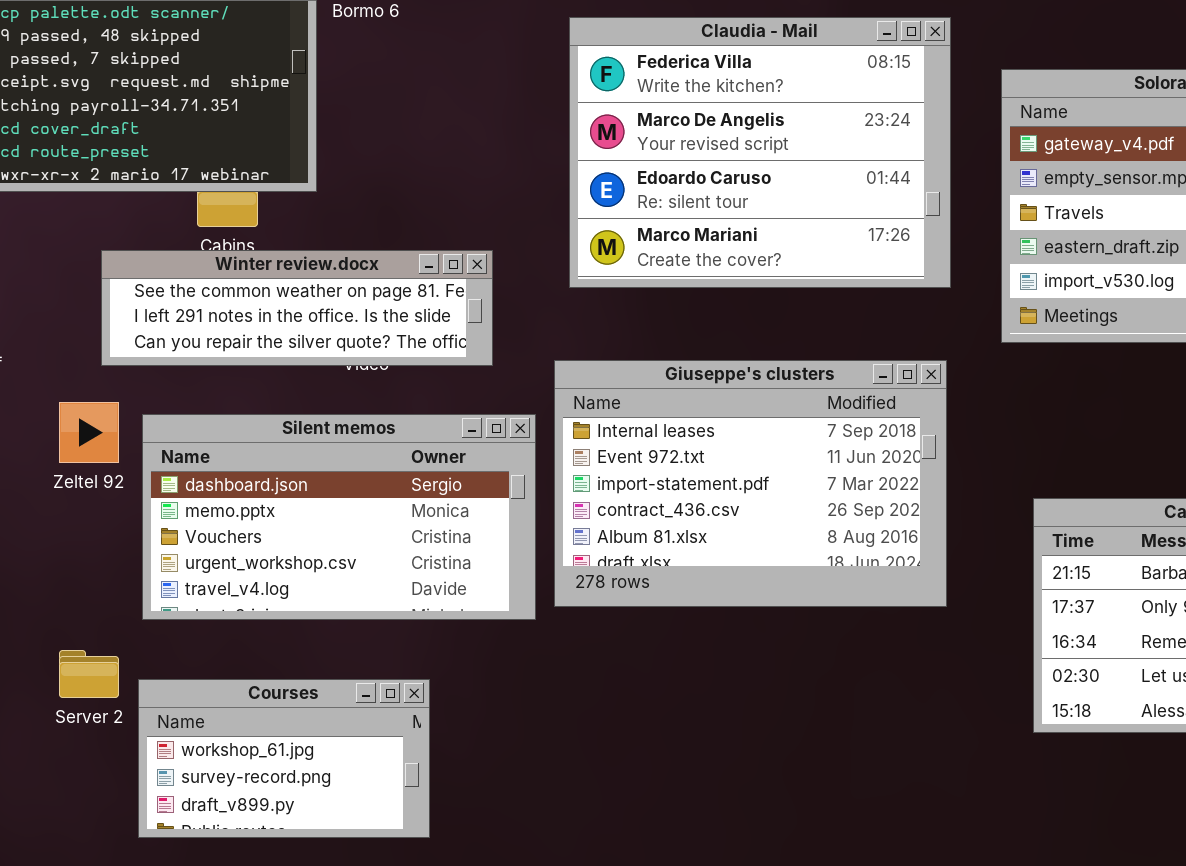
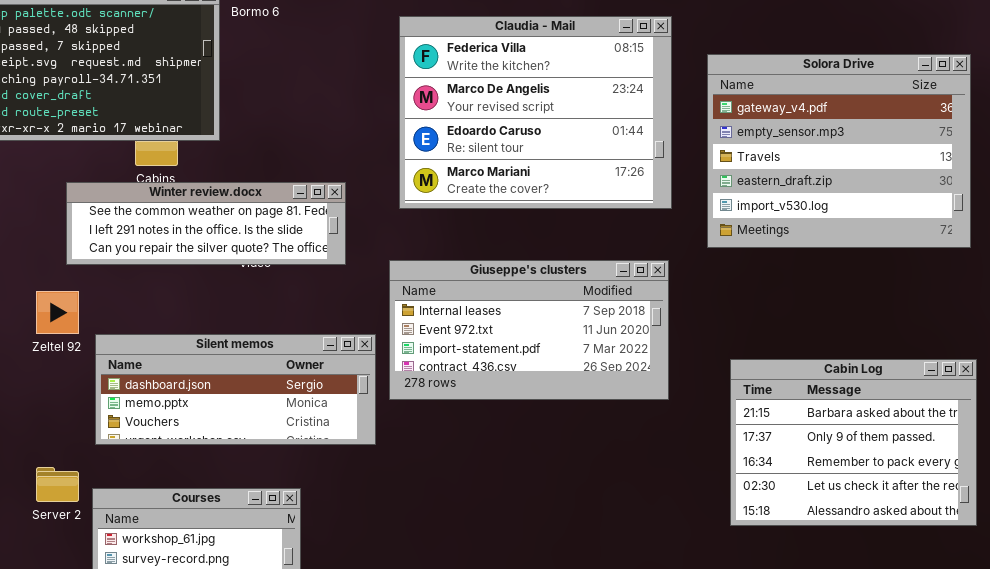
Giuseppe's clusters: [554,360,947,607] -> [389,260,669,400], resized
Silent memos: [142,414,536,620] -> [95,334,376,445], resized

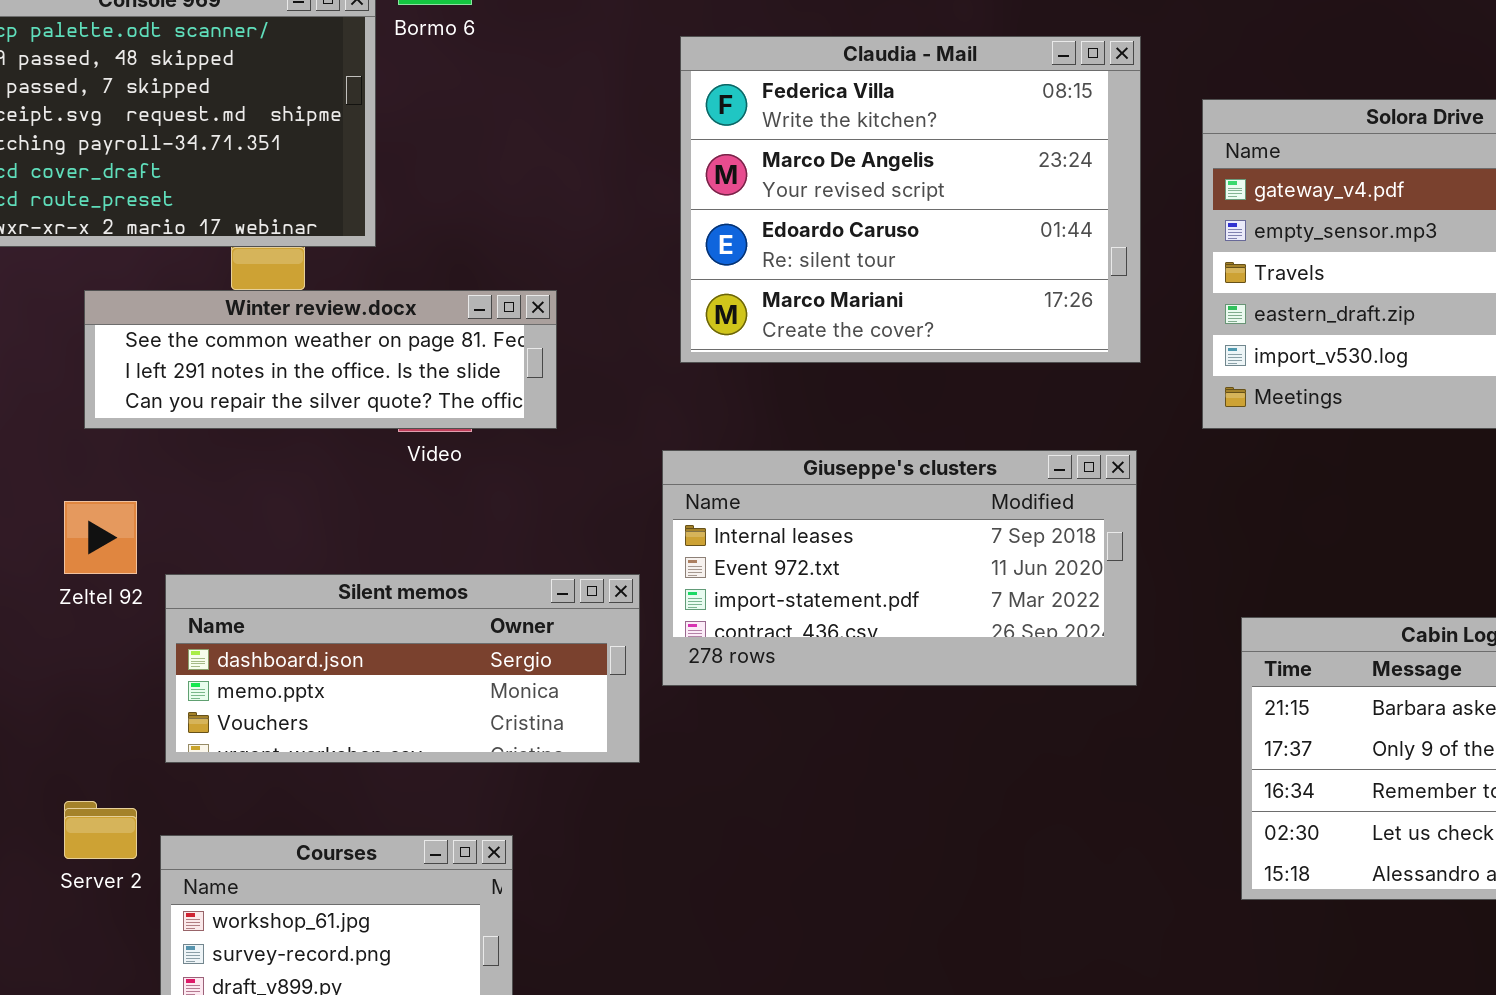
Winter review.docx: [66,182,346,265] -> [84,290,557,429], moved

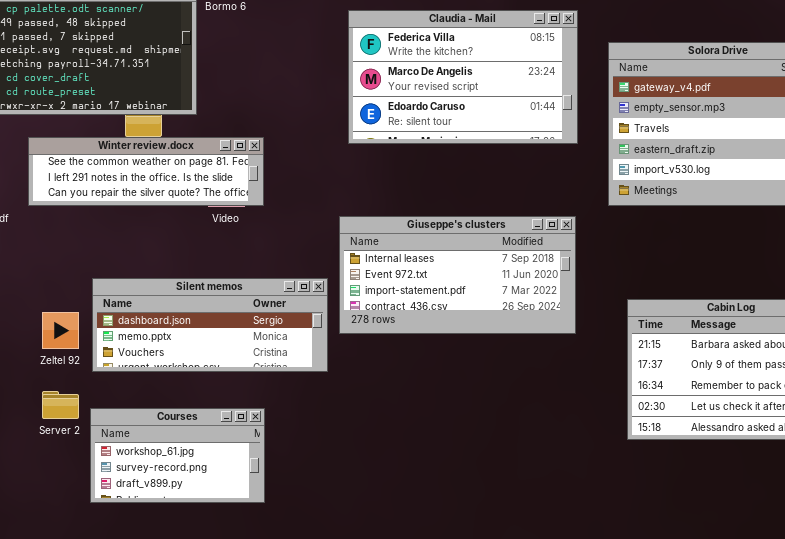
Claudia - Mail: [680,36,1141,363] -> [348,10,578,144], resized
Winter review.docx: [84,290,557,429] -> [28,137,264,206], moved
Zeltel 92: [64,501,137,574] -> [42,312,79,349], moved

